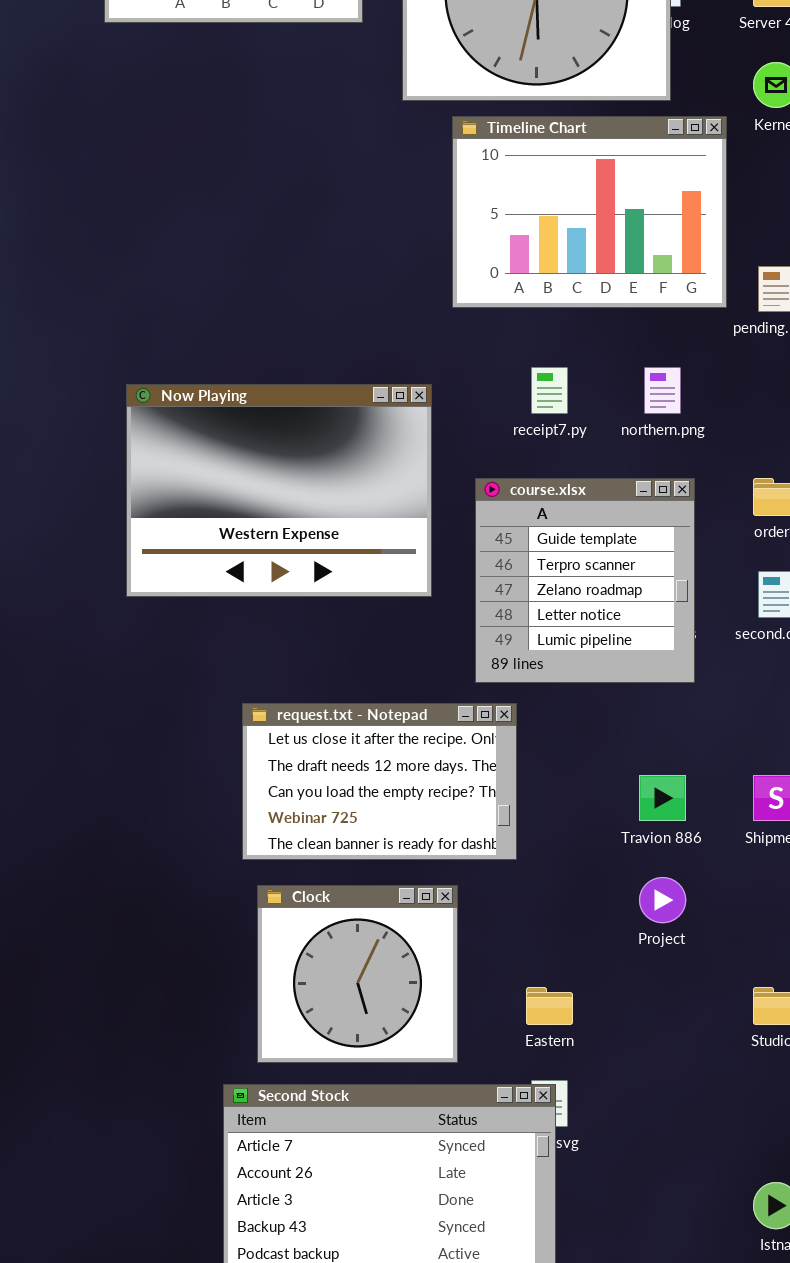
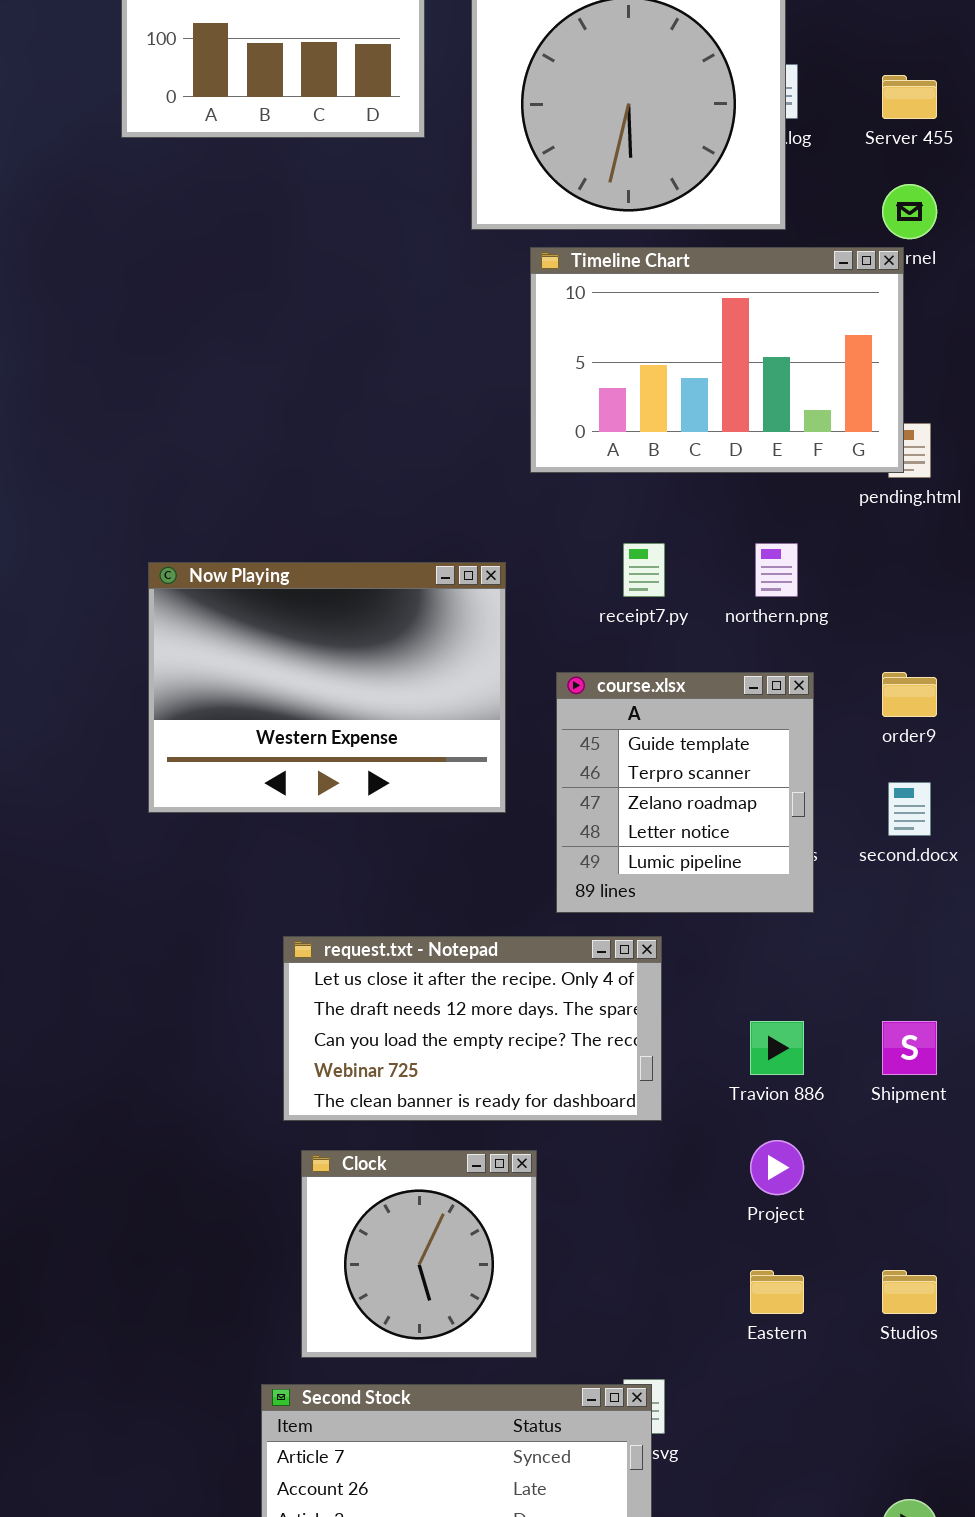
Timeline Chart: [452,116,727,308] -> [530,247,904,473], resized
request.txt - Notepad: [242,703,517,860] -> [283,936,662,1121], resized
Eastern: [526,987,573,1025] -> [750,1270,804,1314], moved

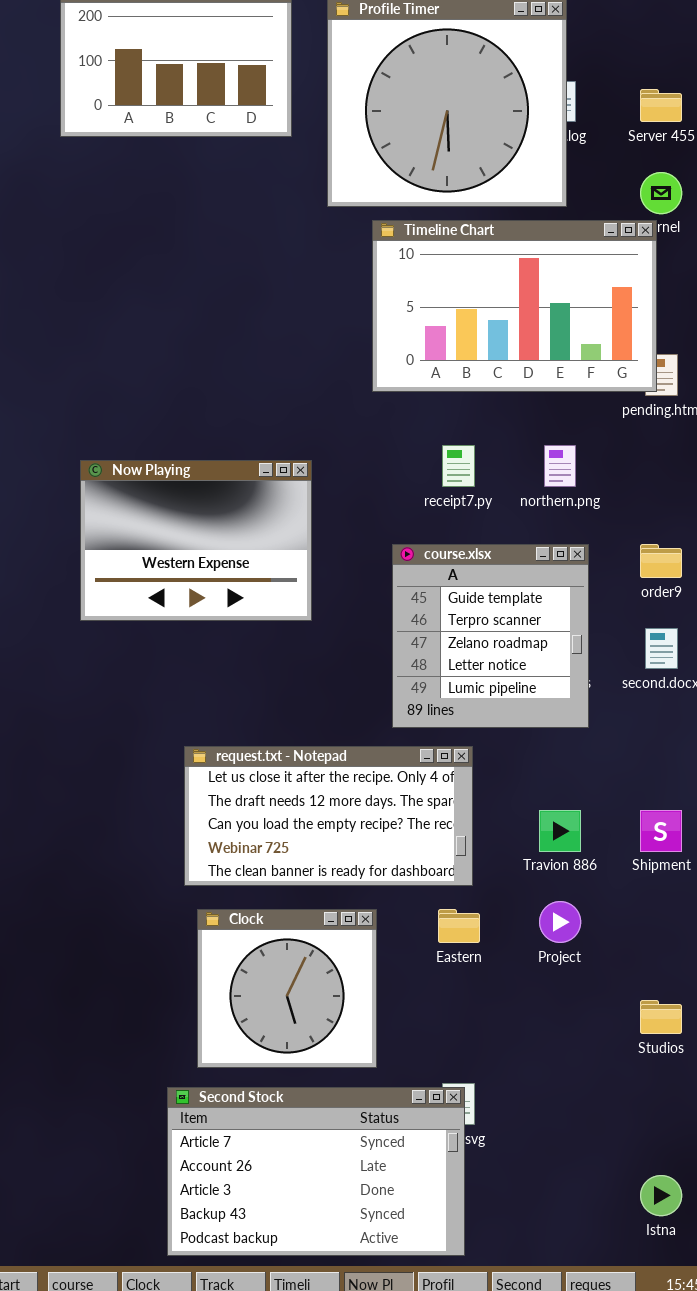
Now Playing: [148,562,506,813] -> [80,460,312,621], resized
Eastern: [750,1270,804,1314] -> [438,909,480,943], moved

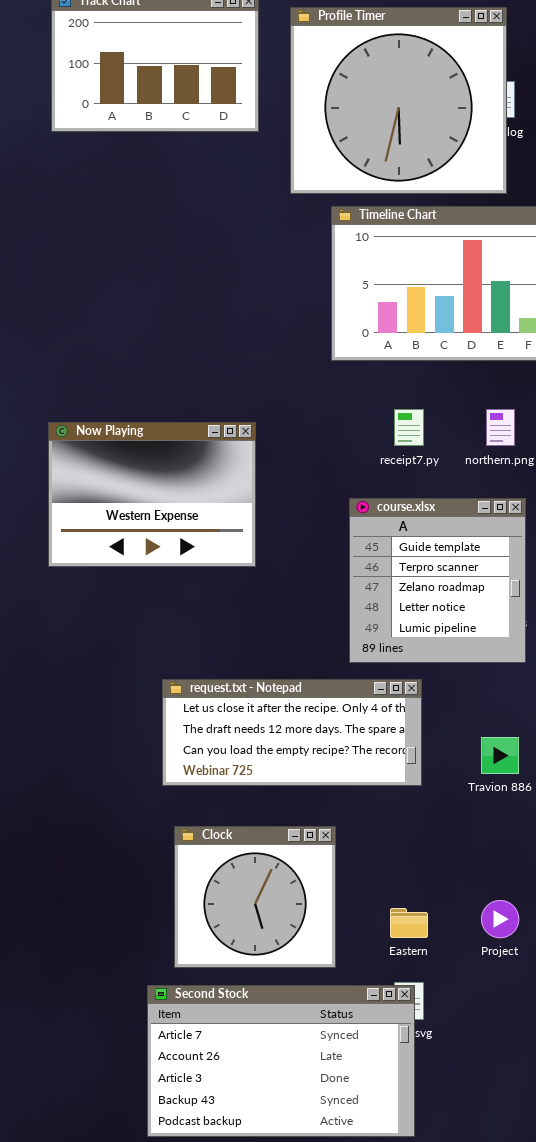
Now Playing: [80,460,312,621] -> [48,422,256,567], moved
request.txt - Notepad: [184,746,473,886] -> [162,679,422,786], resized
Project: [539,901,581,943] -> [481,900,519,938], moved
Eastern: [438,909,480,943] -> [390,908,428,938], moved

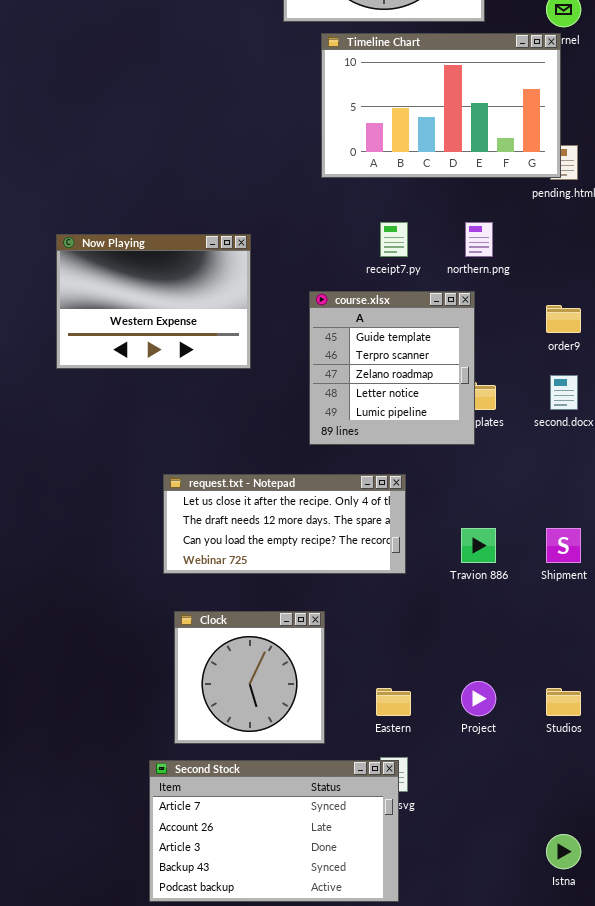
course.xlsx: [349,498,526,663] -> [309,291,475,445], moved

